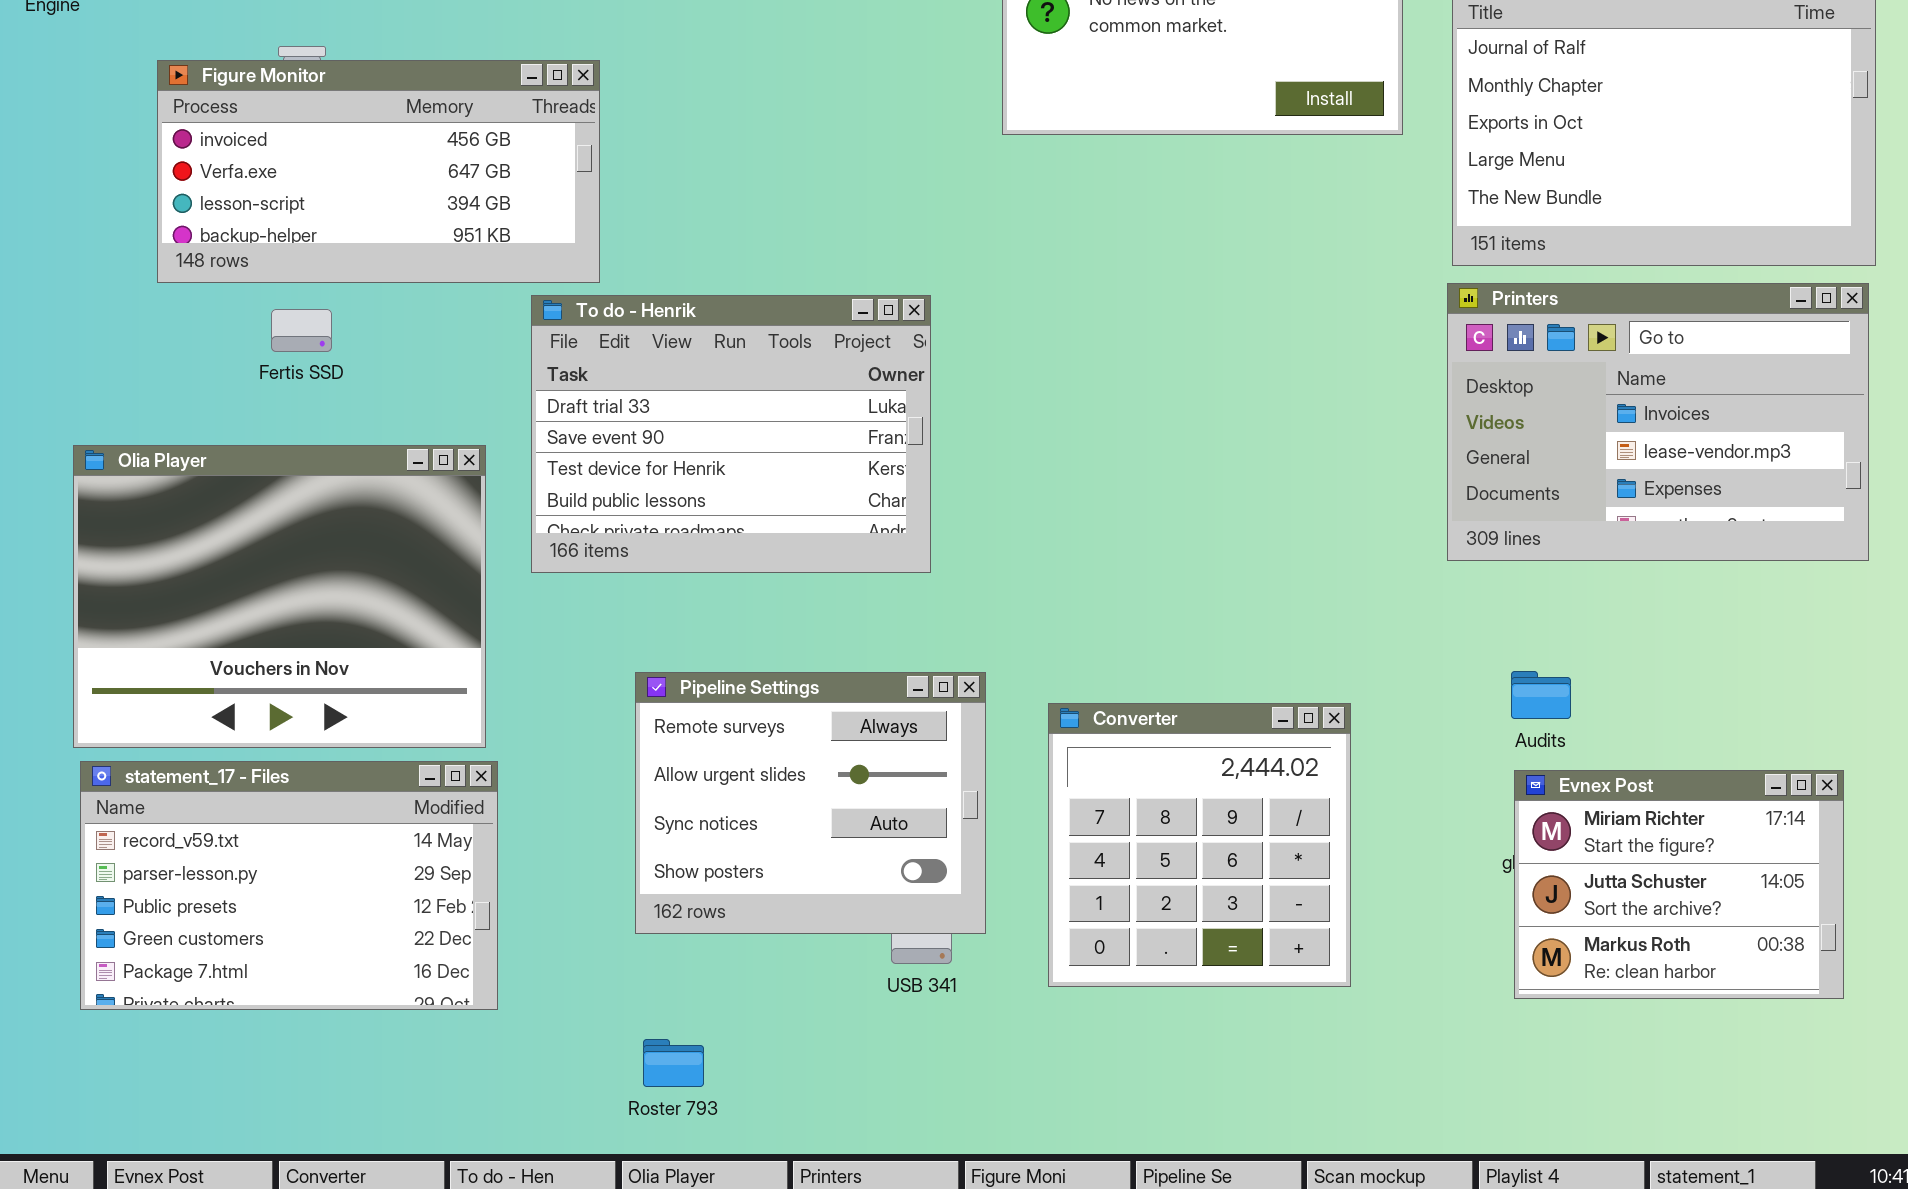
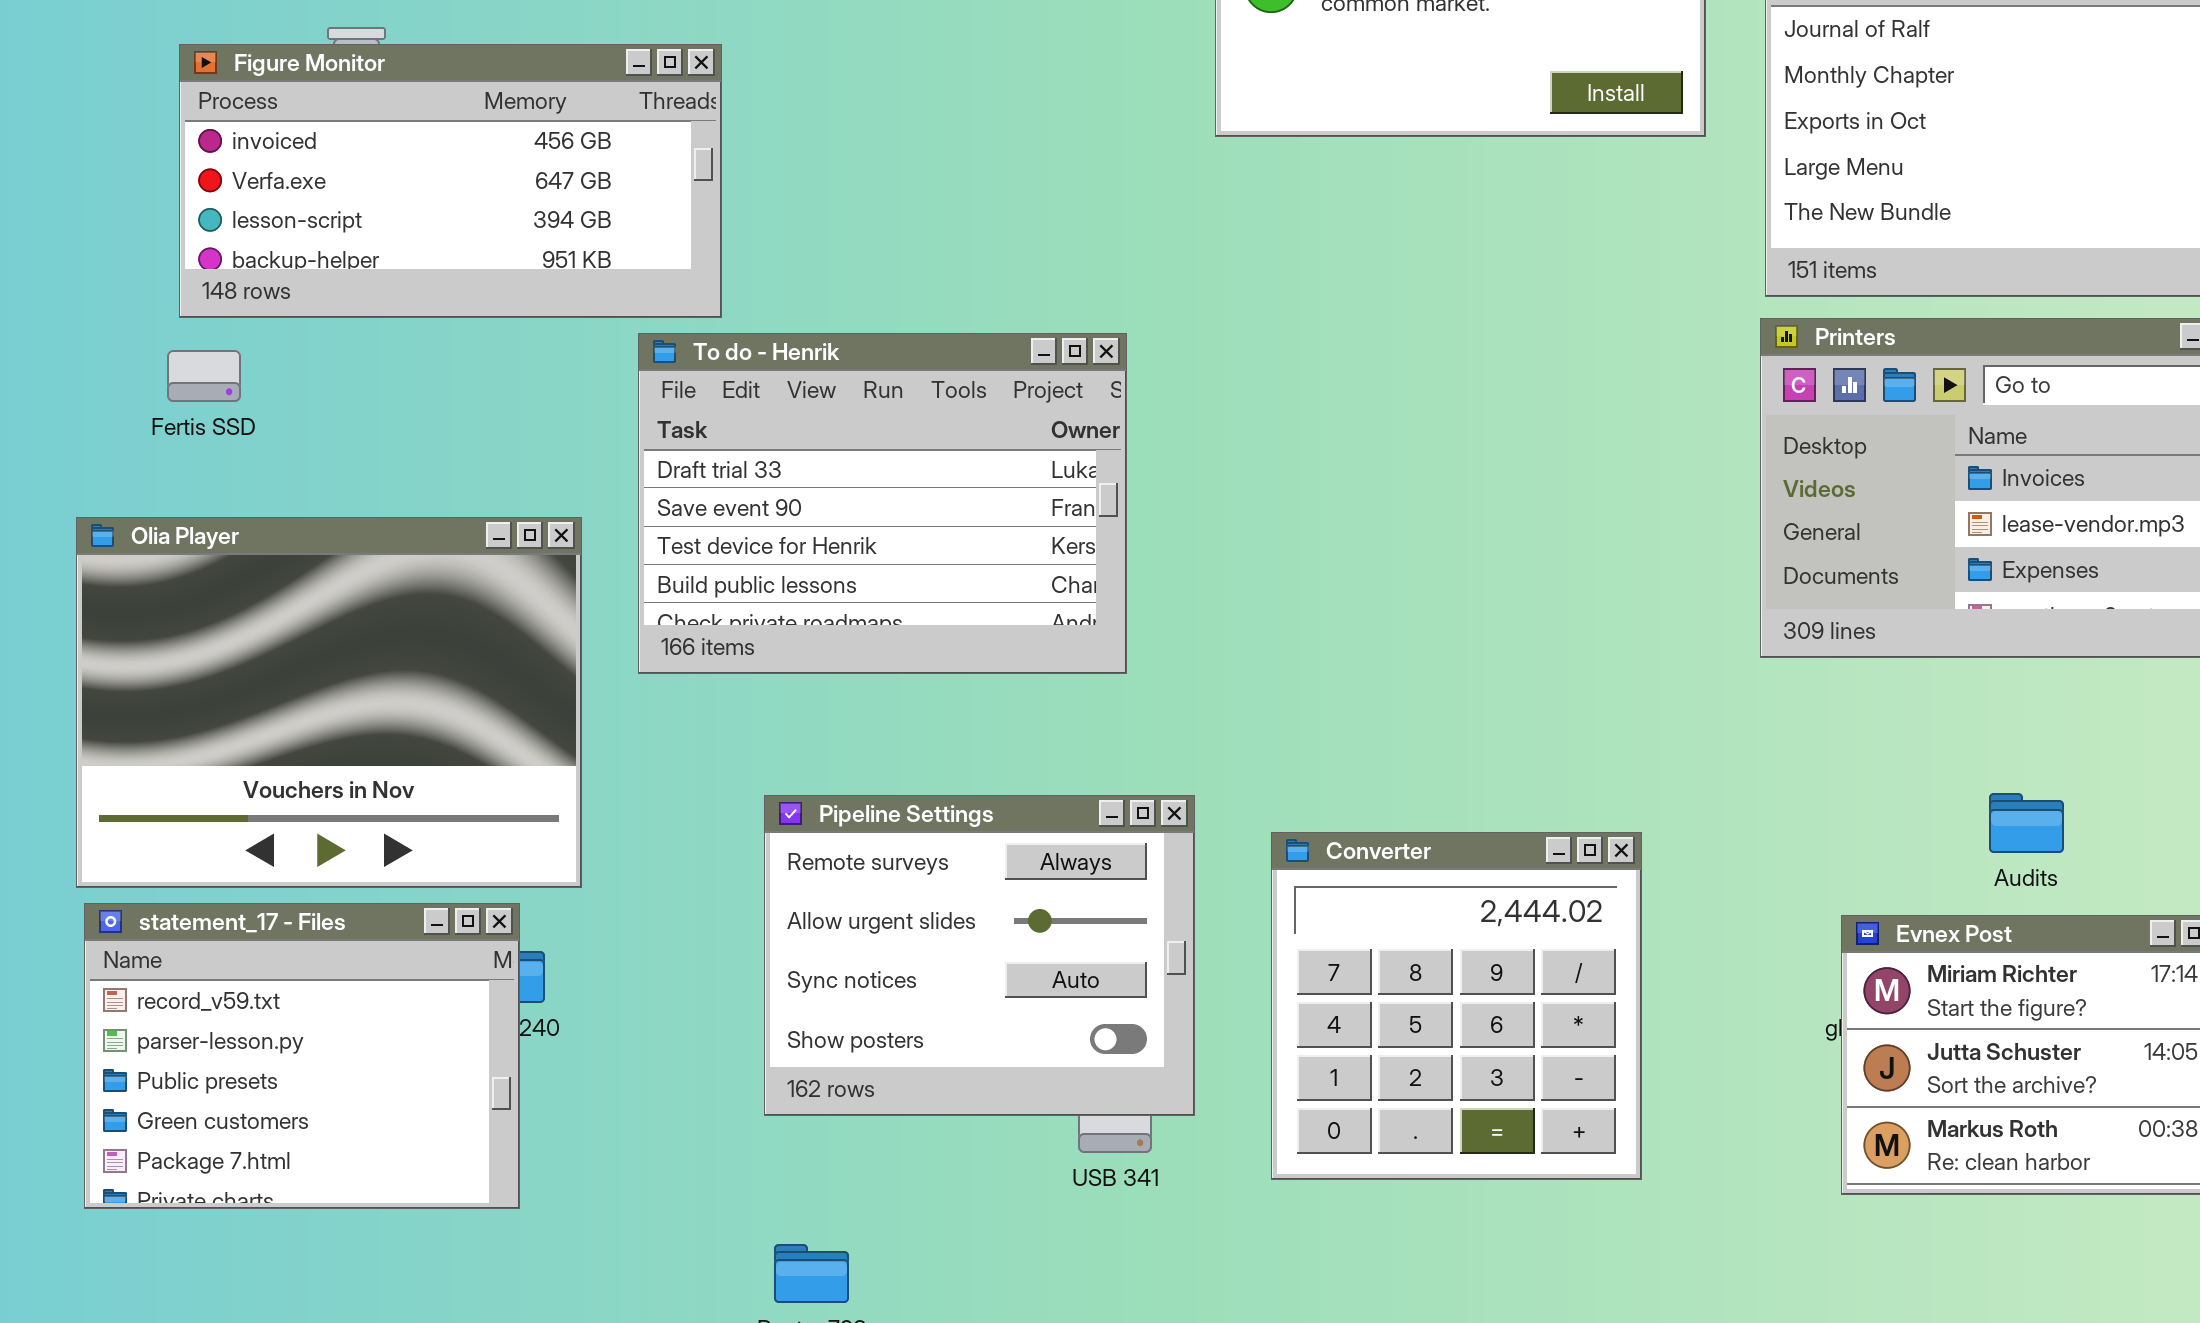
Fertis SSD: [271,309,332,352] -> [167,350,241,402], moved
Audits: [1511,671,1571,719] -> [1989,793,2064,853], moved
statement_17 - Files: [80,761,498,1010] -> [84,903,520,1209], resized

